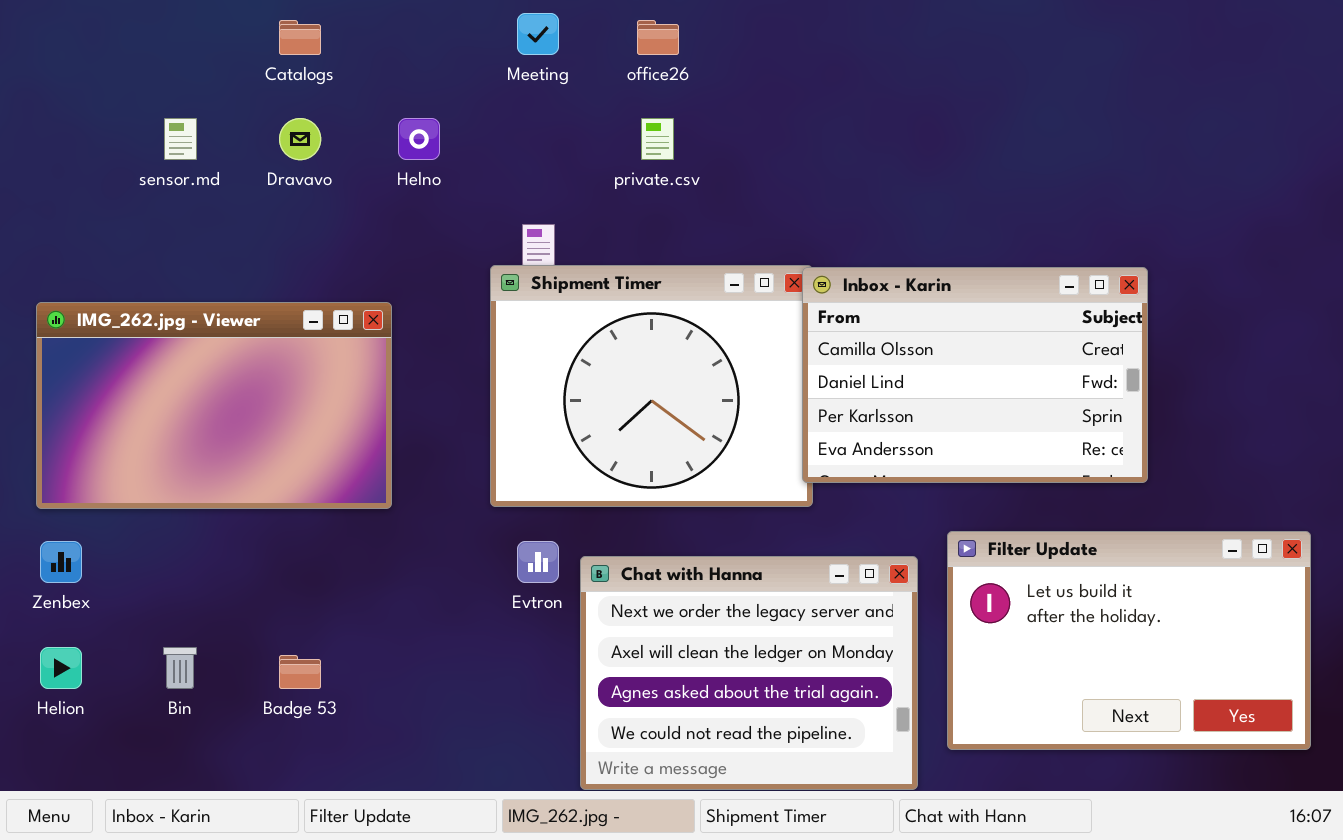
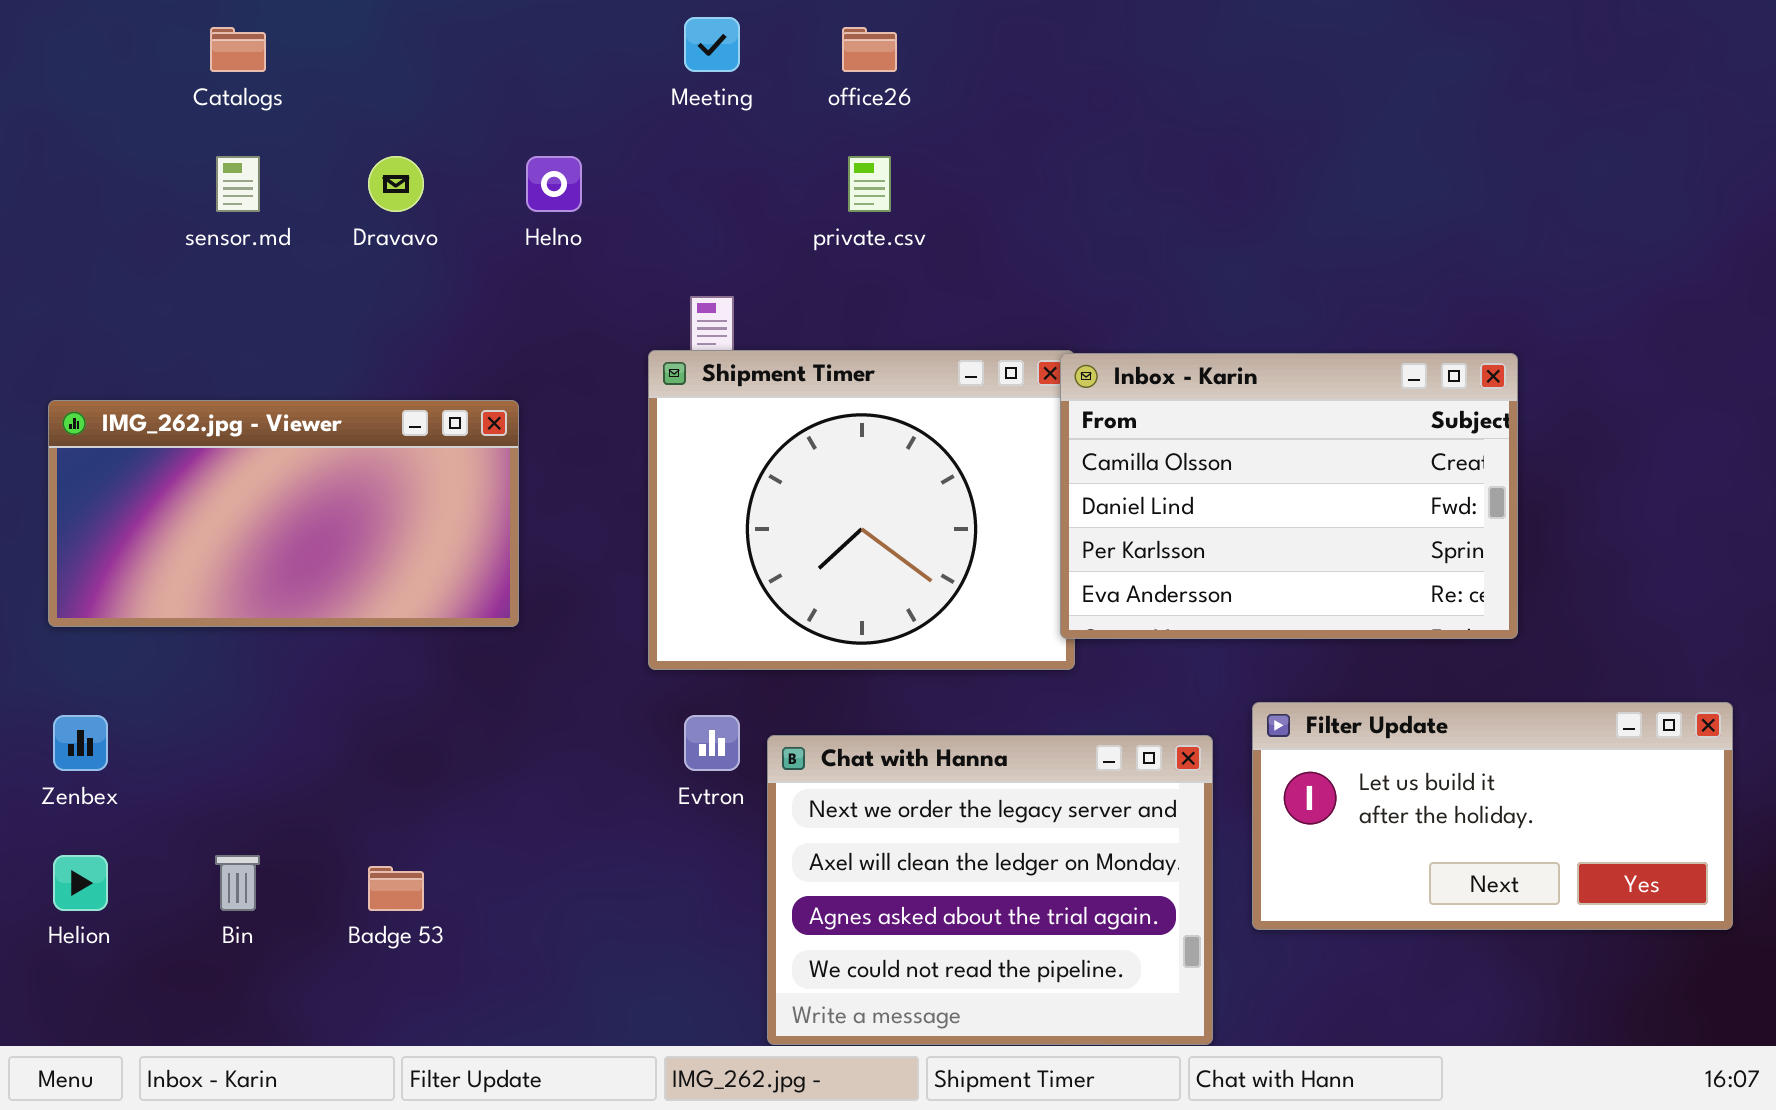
Catalogs: [279,20,321,55] -> [210,27,266,72], moved
IMG_262.jpg - Viewer: [36,302,392,509] -> [48,400,519,627], resized
Filter Update: [947,531,1311,750] -> [1252,702,1733,930], resized

